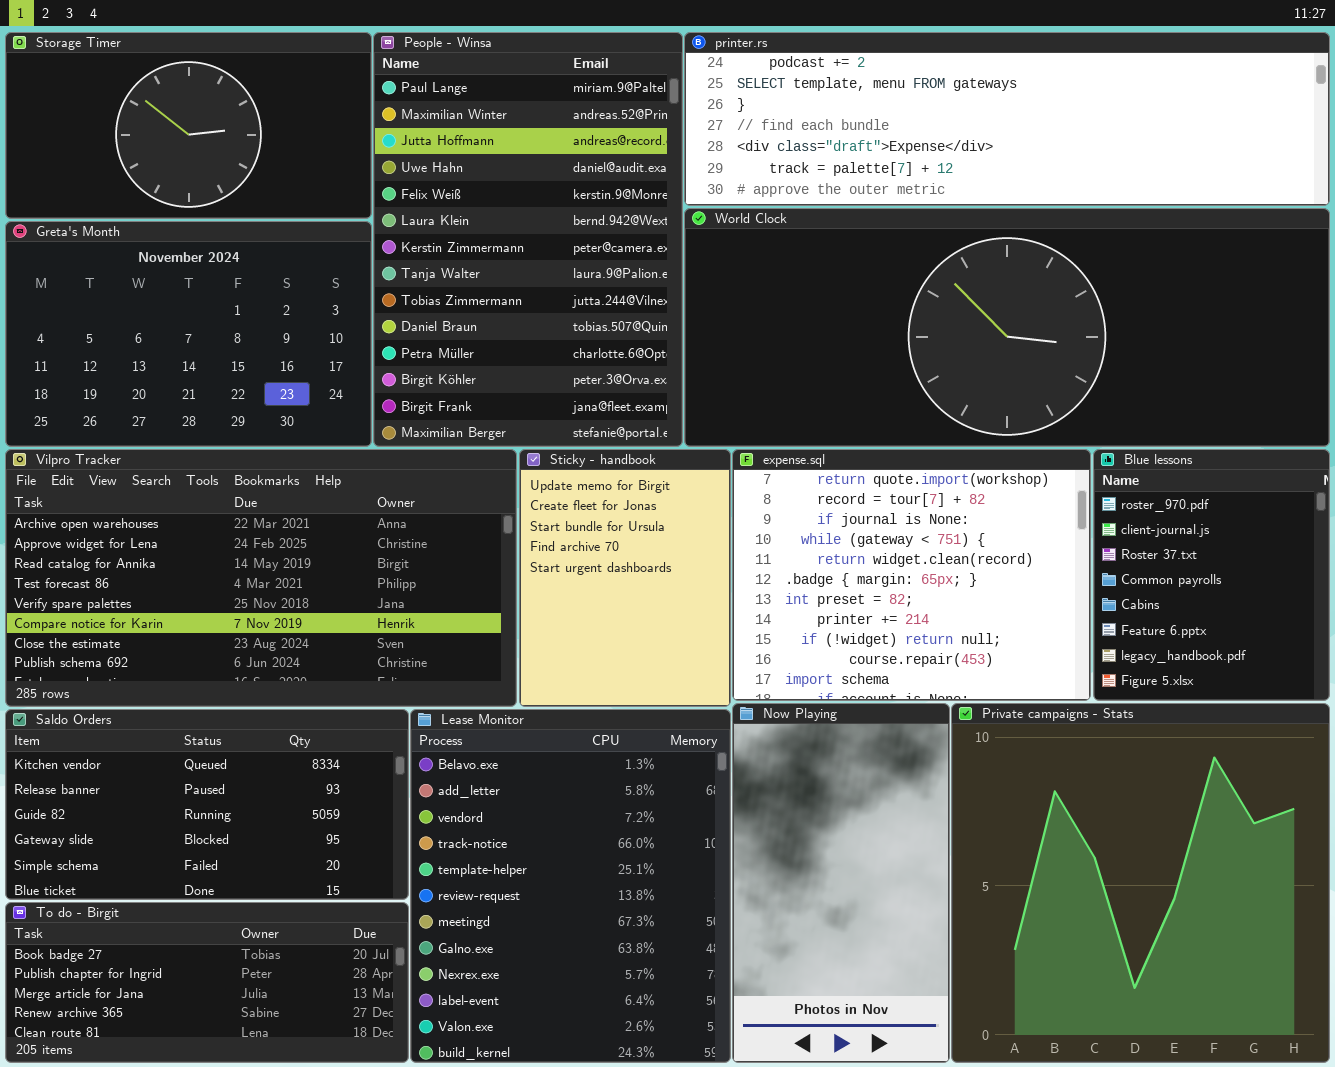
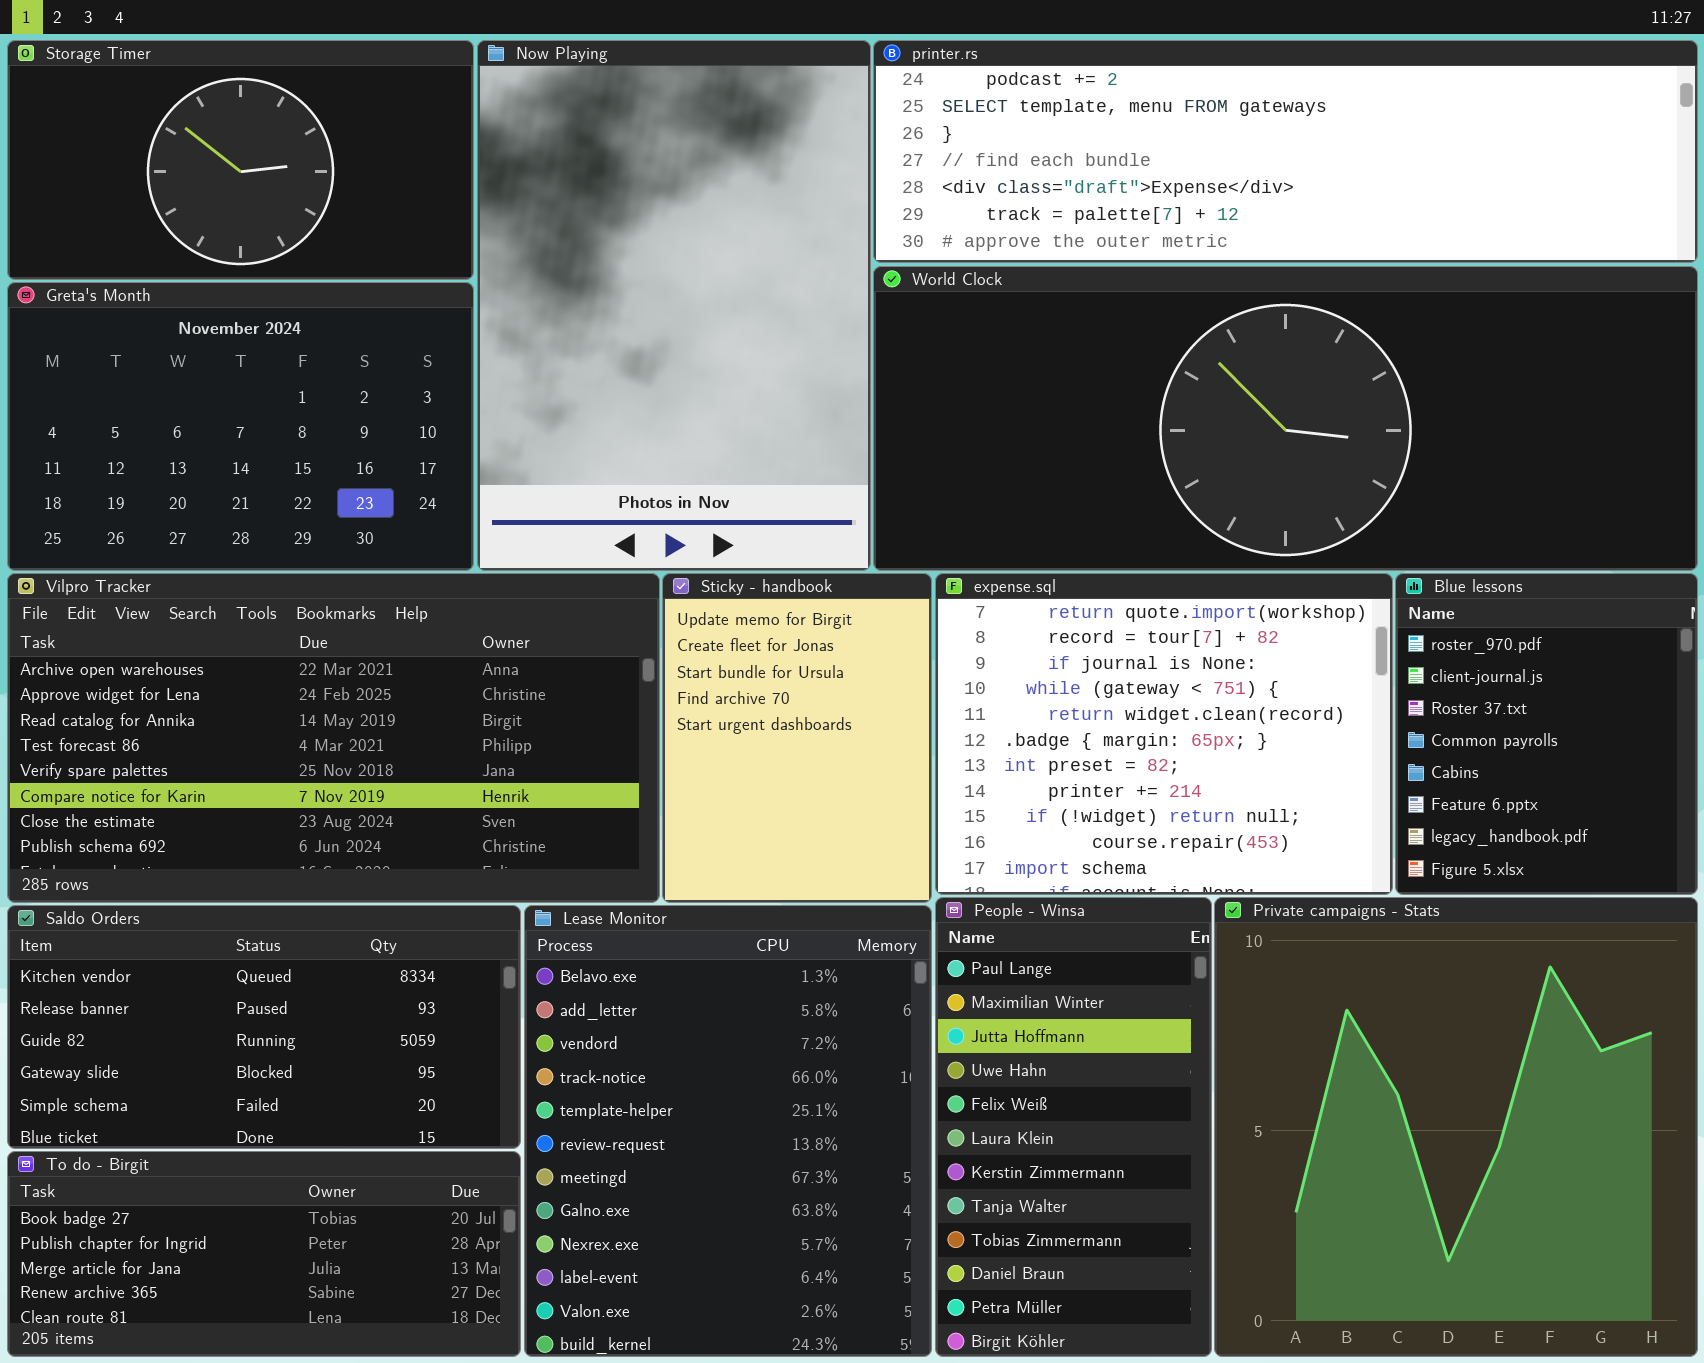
People - Winsa: [373,32,683,447] -> [935,897,1212,1357], moved, resized
Now Playing: [732,703,950,1063] -> [477,40,871,571], moved, resized

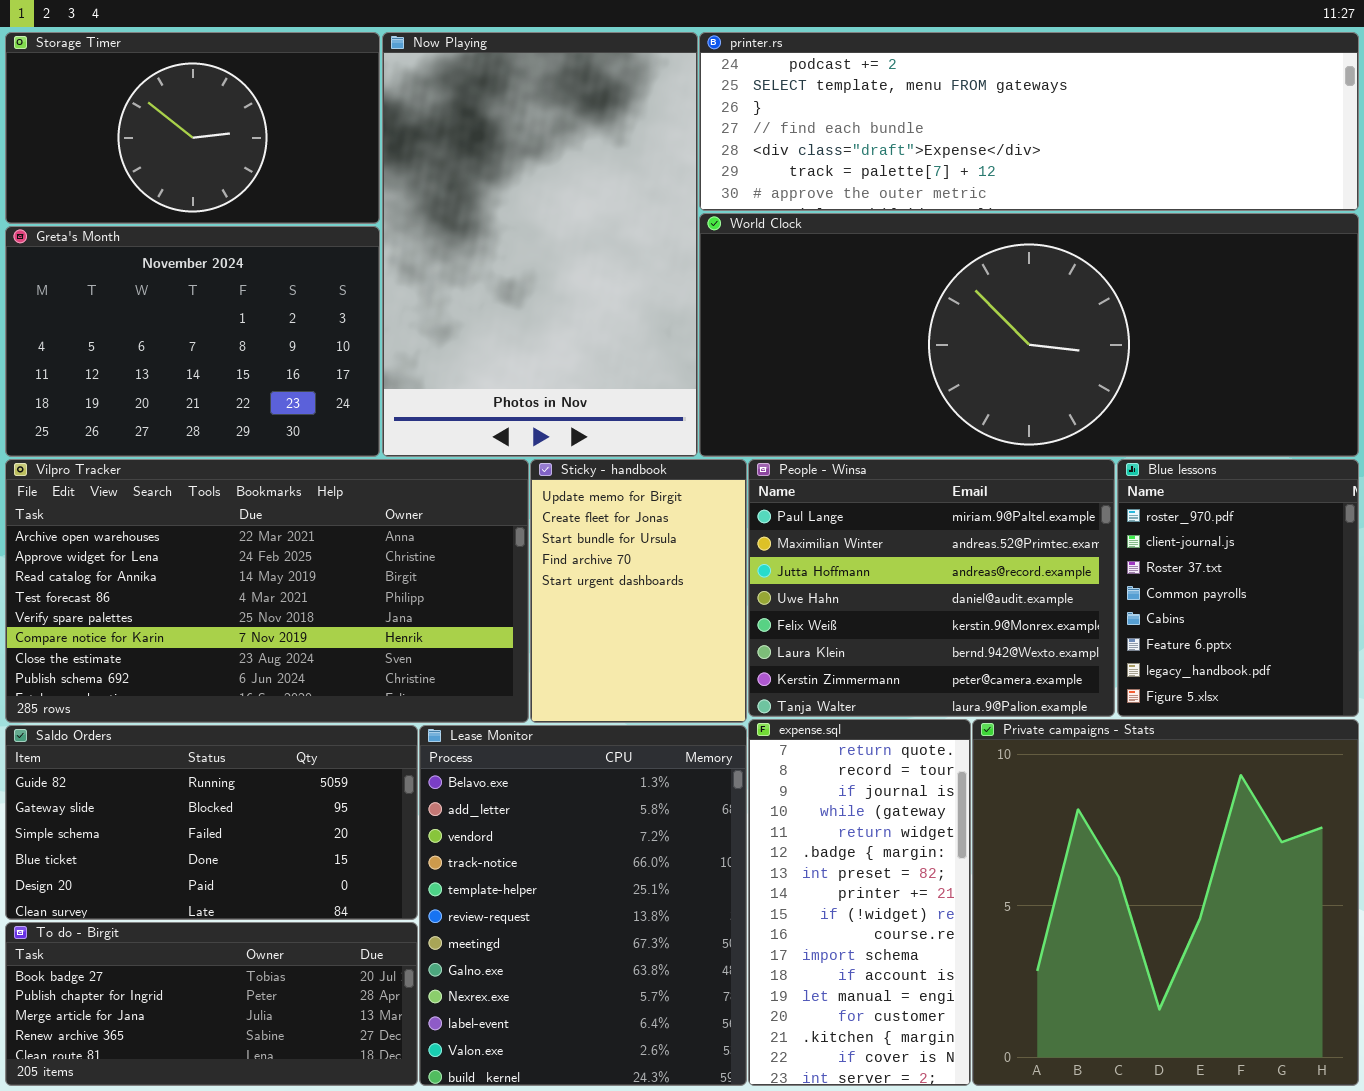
expense.sql: [935,573,1393,895] -> [748,719,971,1086], moved, resized
People - Winsa: [935,897,1212,1357] -> [748,459,1115,717], moved, resized
Saldo Orders: [7,905,521,1149] -> [5,725,418,920], scrolled down 2 rows

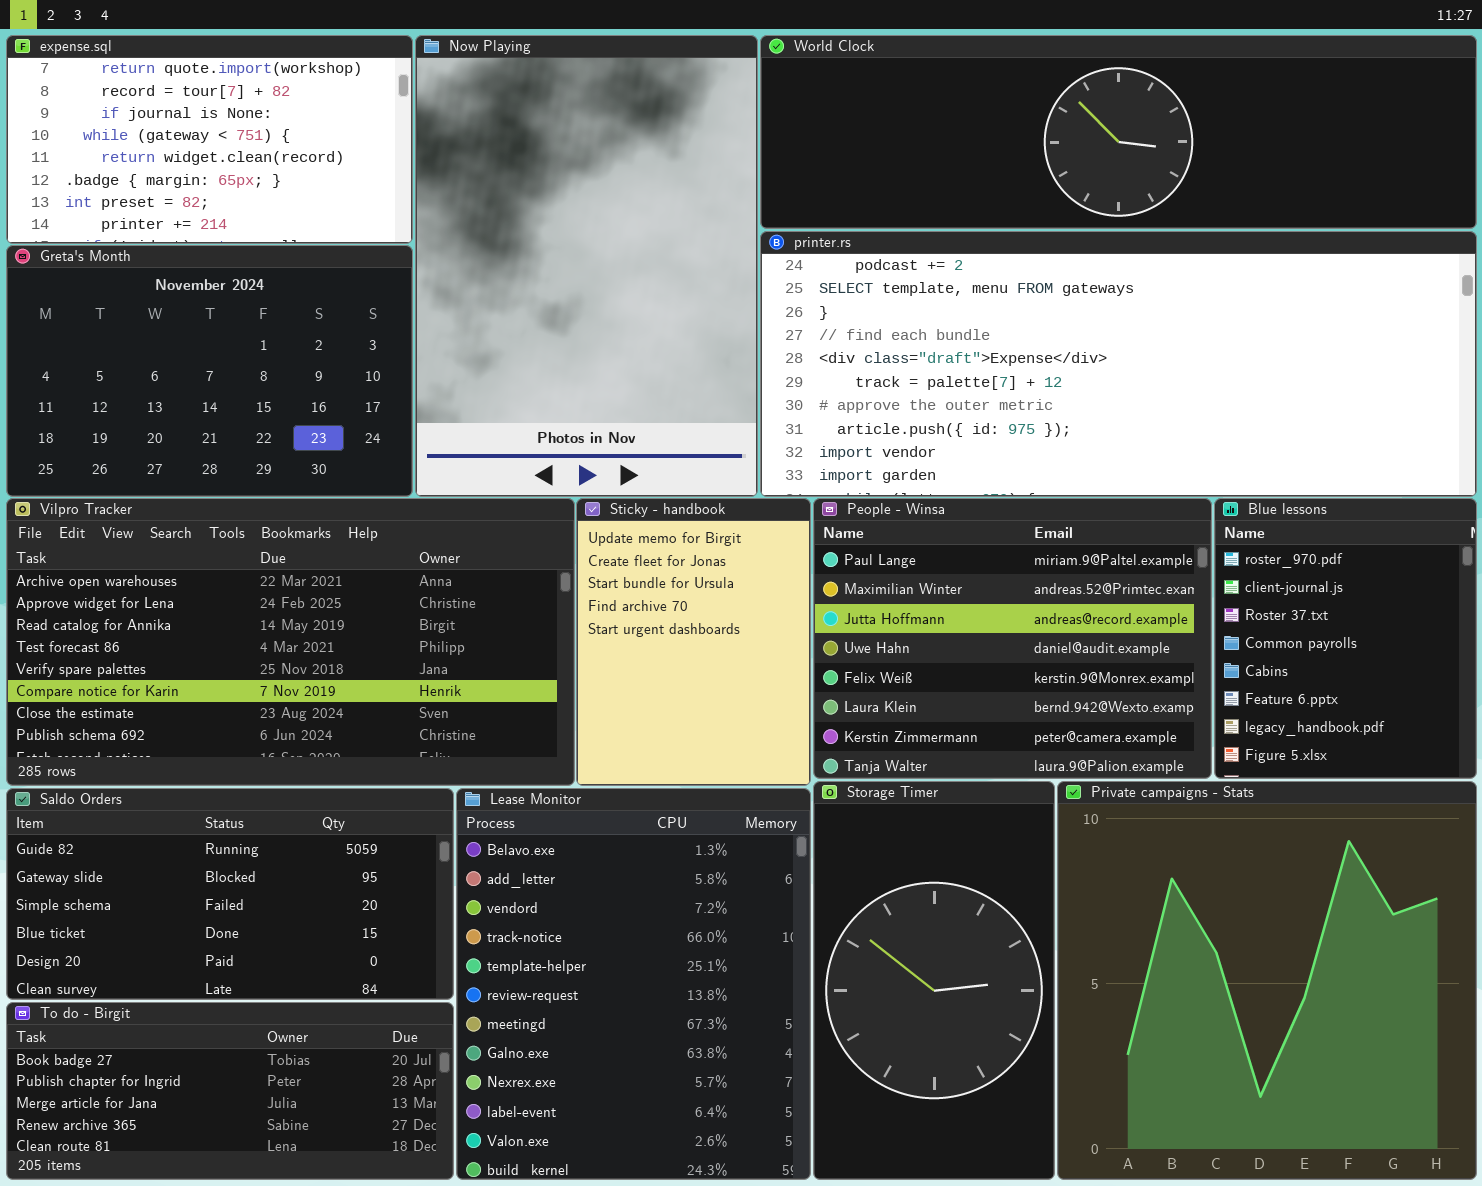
Storage Timer: [5,32,380,224] -> [813,781,1055,1180], moved, resized
printer.rs: [699,32,1359,211] -> [760,231,1477,497], moved, resized
World Clock: [699,213,1359,457] -> [760,35,1477,229], moved, resized
expense.sql: [748,719,971,1086] -> [6,35,413,244], moved, resized

